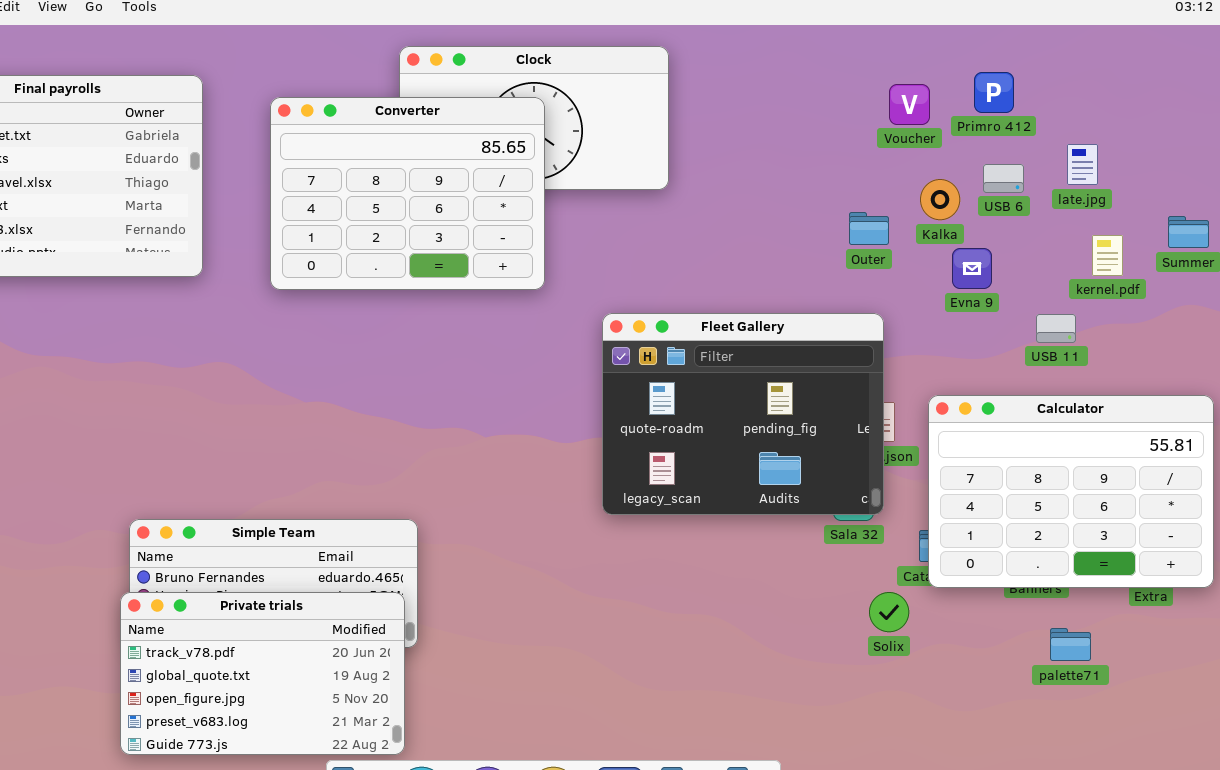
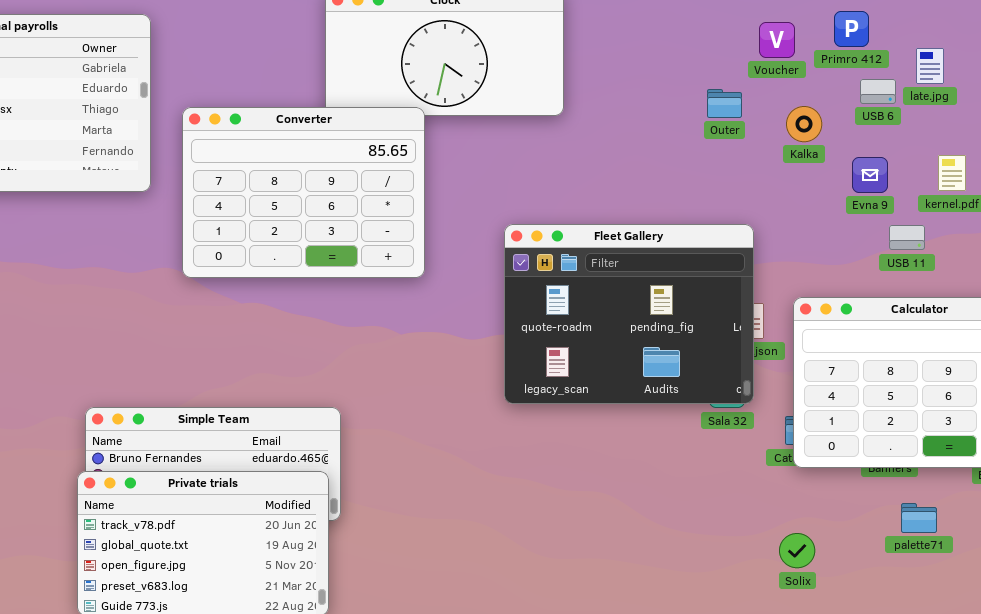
Converter: [270,97,545,290] -> [182,107,425,278], moved
late.jpg: [1067,144,1098,185] -> [916,48,944,84], moved
USB 6: [983,164,1024,193] -> [860,79,896,104], moved
Outer: [849,212,889,245] -> [707,89,742,118], moved
Evna 9: [952,248,992,289] -> [852,157,888,193], moved
Solix: [869,592,909,632] -> [779,533,815,568], moved

